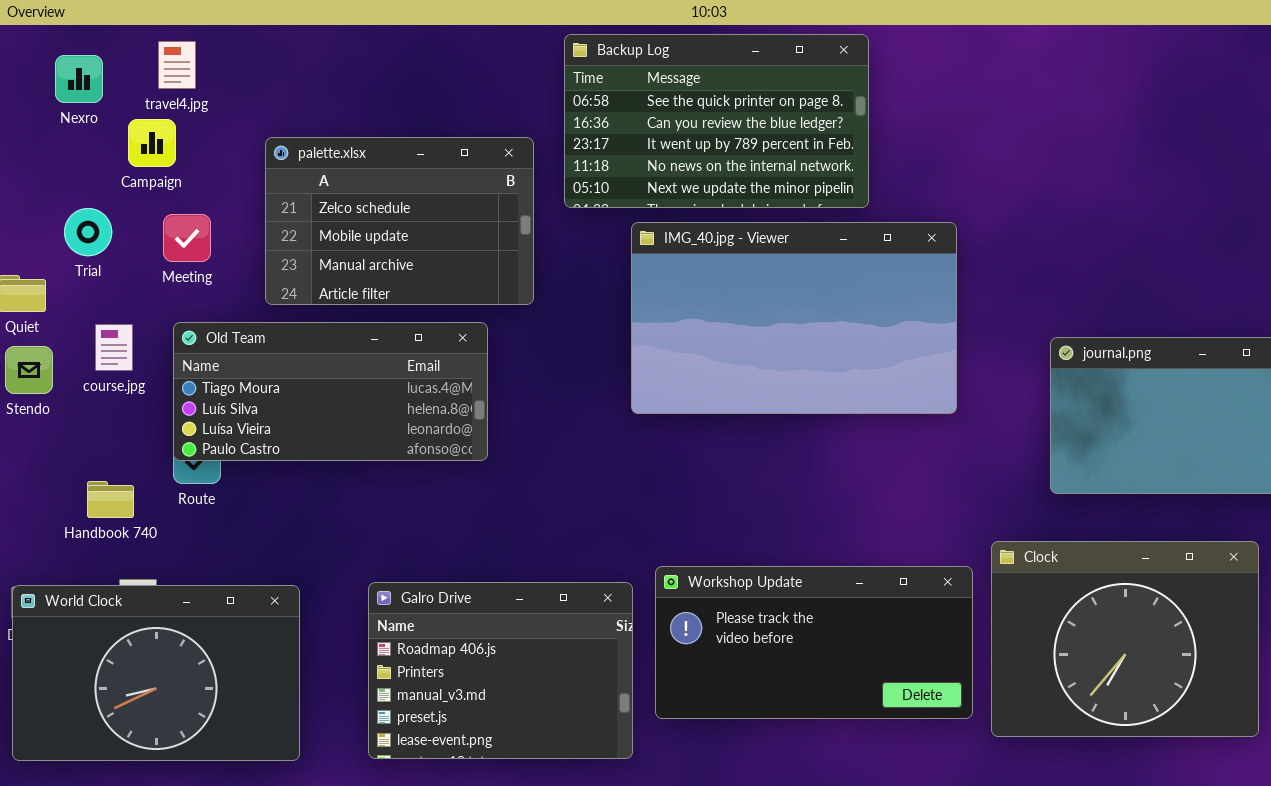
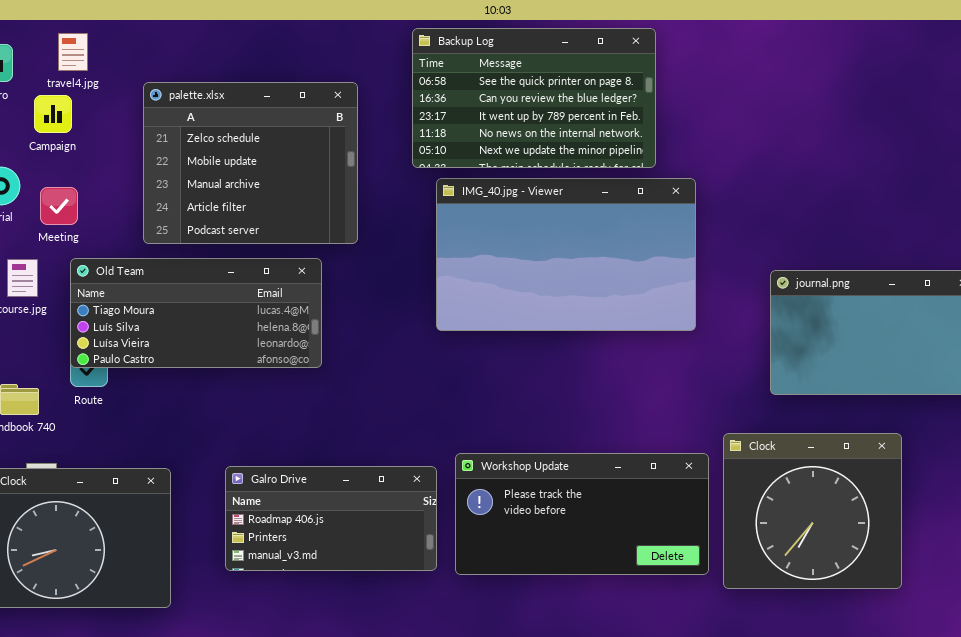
Backup Log: [564,34,869,208] -> [412,28,656,168], moved
palette.xlsx: [265,137,534,305] -> [143,82,358,244], resized
Meeting: [163,214,211,262] -> [40,187,78,225], moved
Clock: [991,541,1259,737] -> [723,433,902,589], resized
Galro Drive: [368,582,633,759] -> [225,466,437,571], resized

